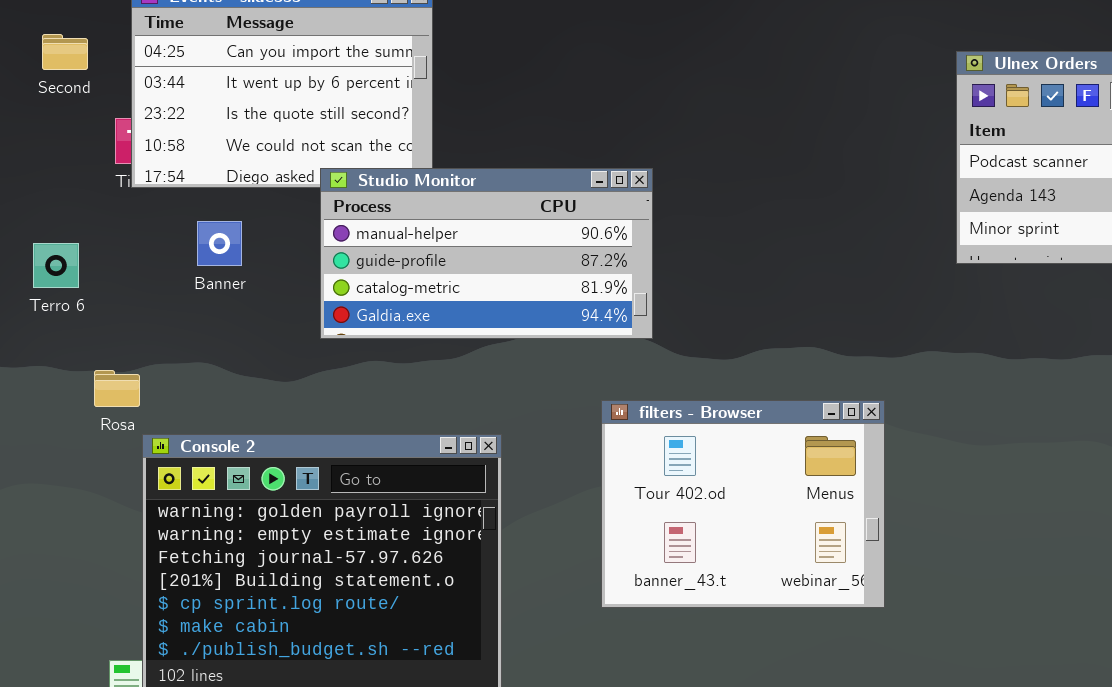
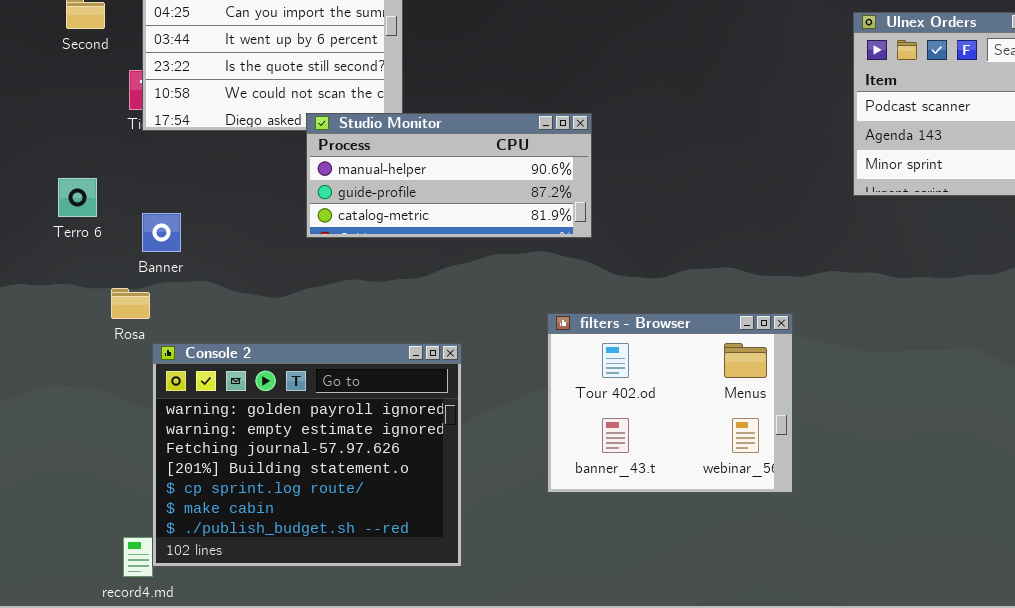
Studio Monitor: [320,168,653,339] -> [306,113,592,238], resized
Banner: [197,221,242,266] -> [142,213,181,252], moved

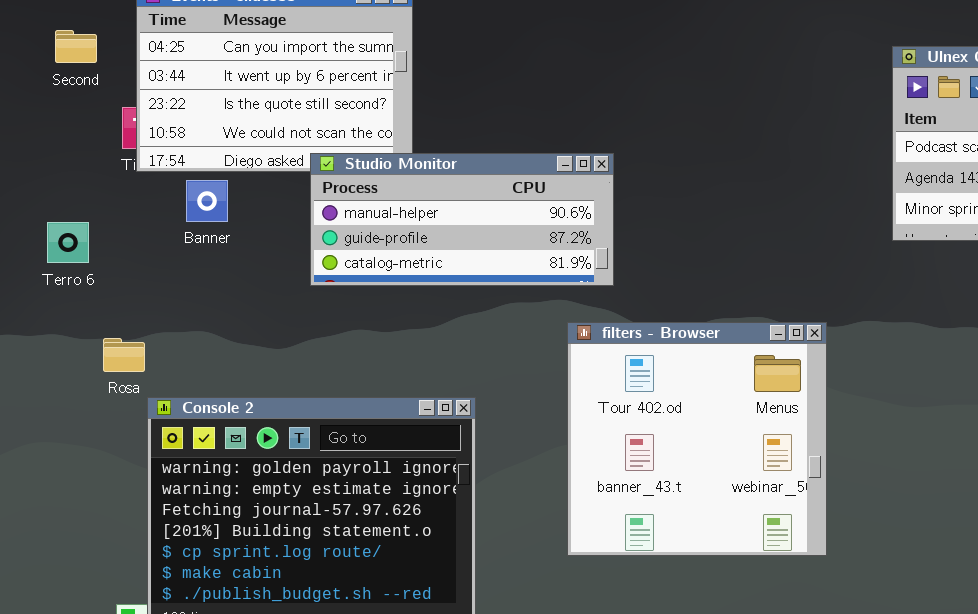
Banner: [142,213,181,252] -> [186,180,228,222], moved
filters - Browser: [547,313,793,493] -> [567,322,827,556], resized

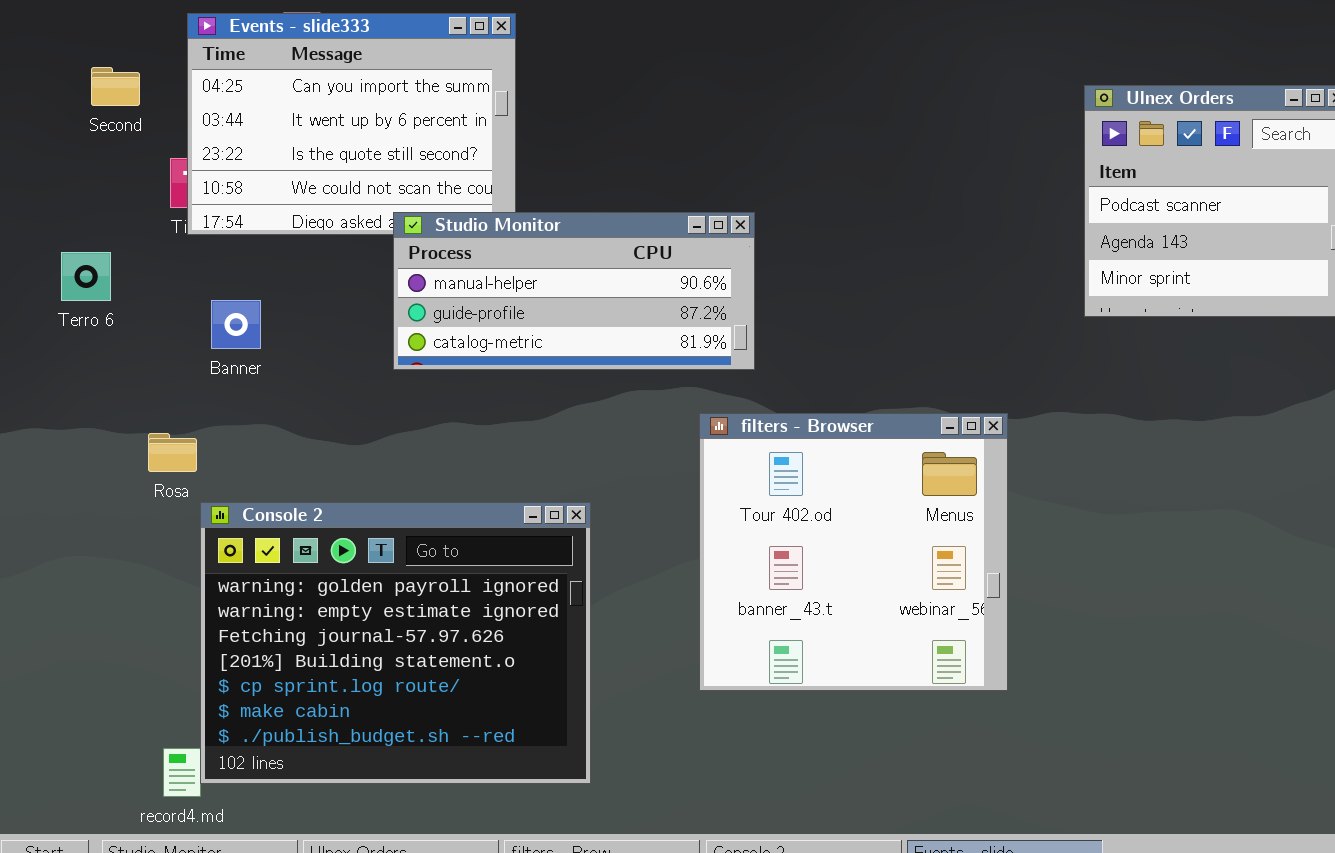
Banner: [186,180,228,222] -> [211,300,261,349], moved
Terro 6: [47,222,89,263] -> [61,252,111,301], moved

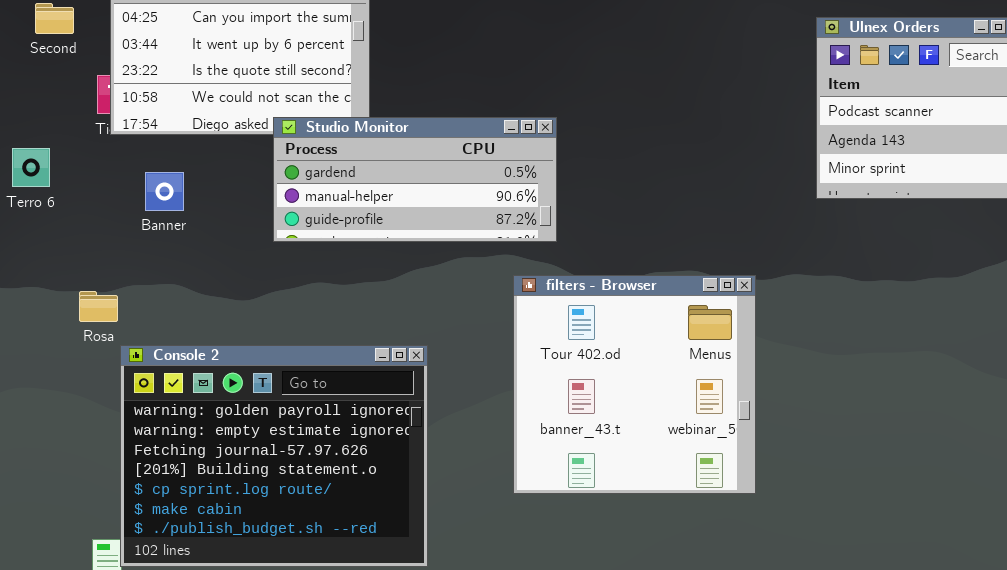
Studio Monitor: [393,212,755,370] -> [273,117,557,242], scrolled up 1 row
Banner: [211,300,261,349] -> [145,172,184,211], moved

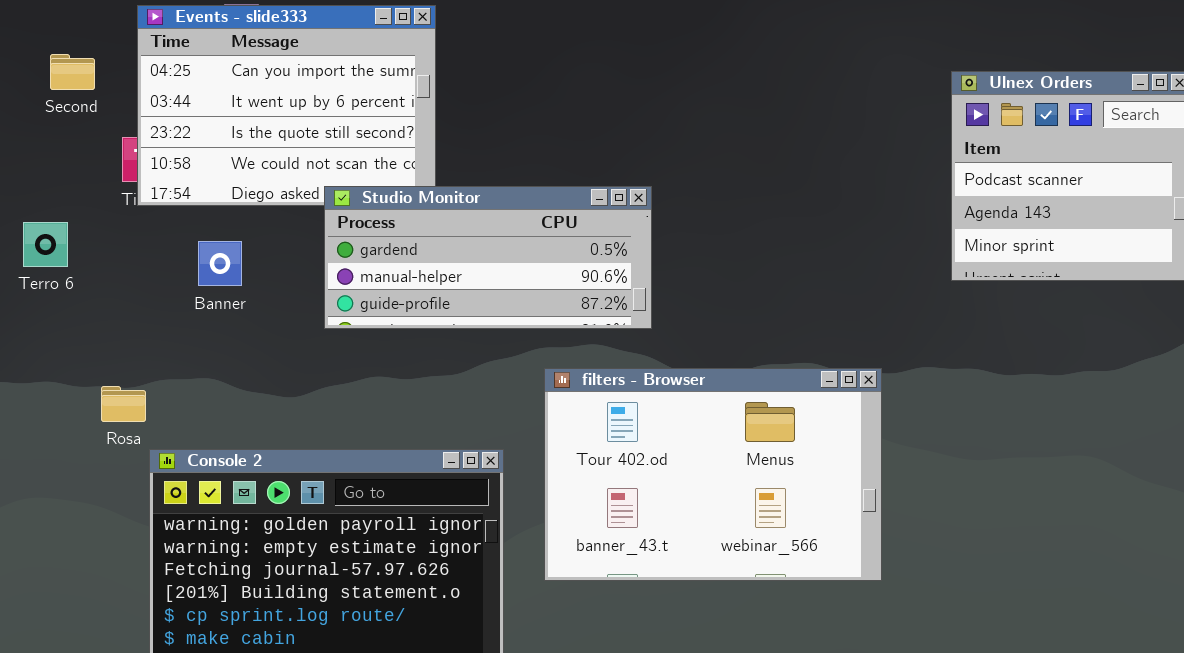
Banner: [145,172,184,211] -> [198,241,242,286], moved
filters - Browser: [513,275,756,494] -> [544,368,882,581], resized

